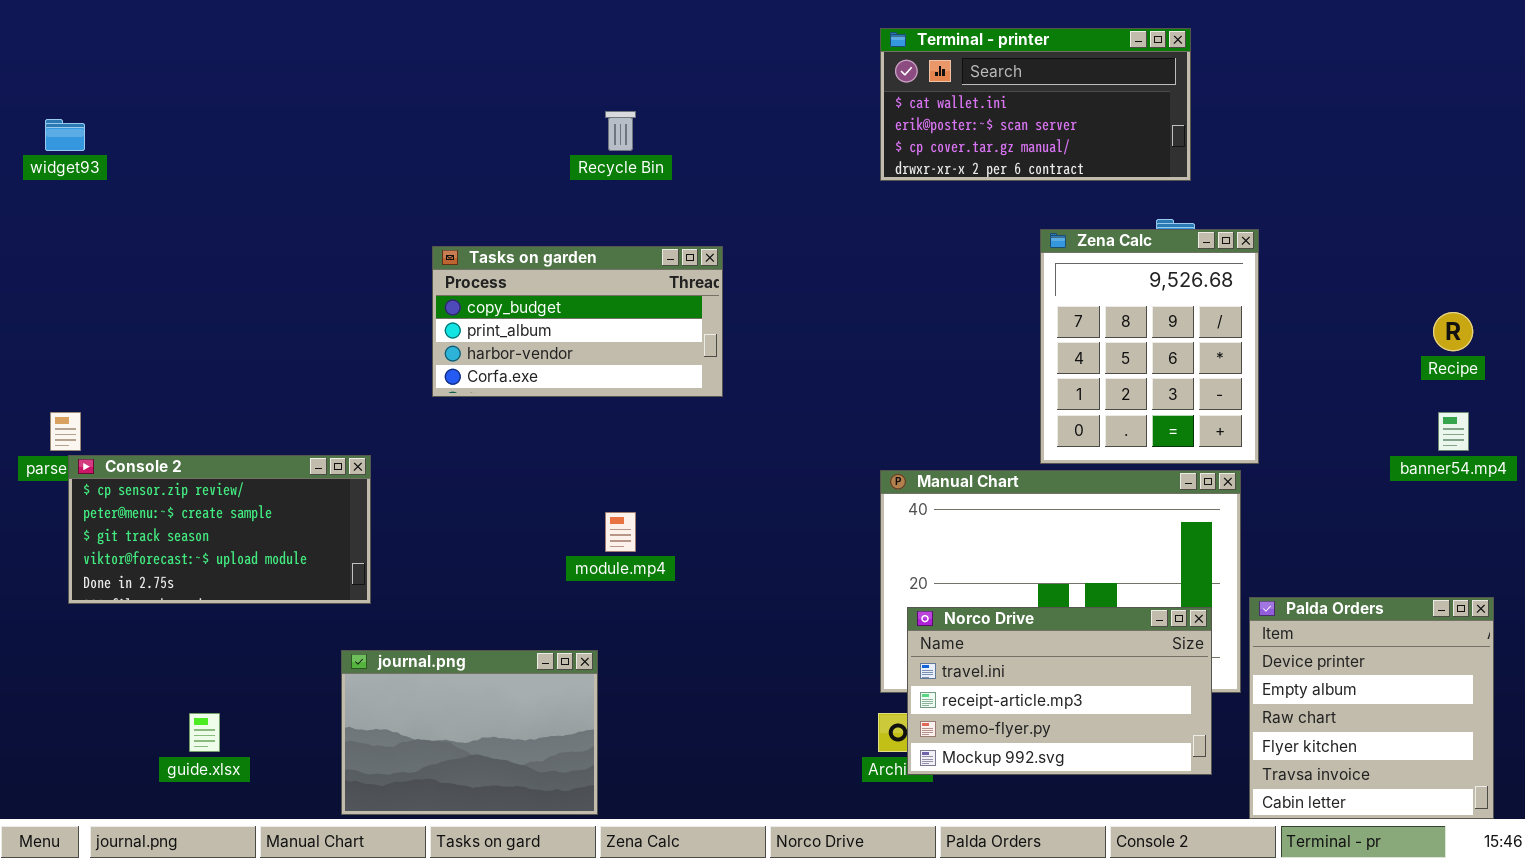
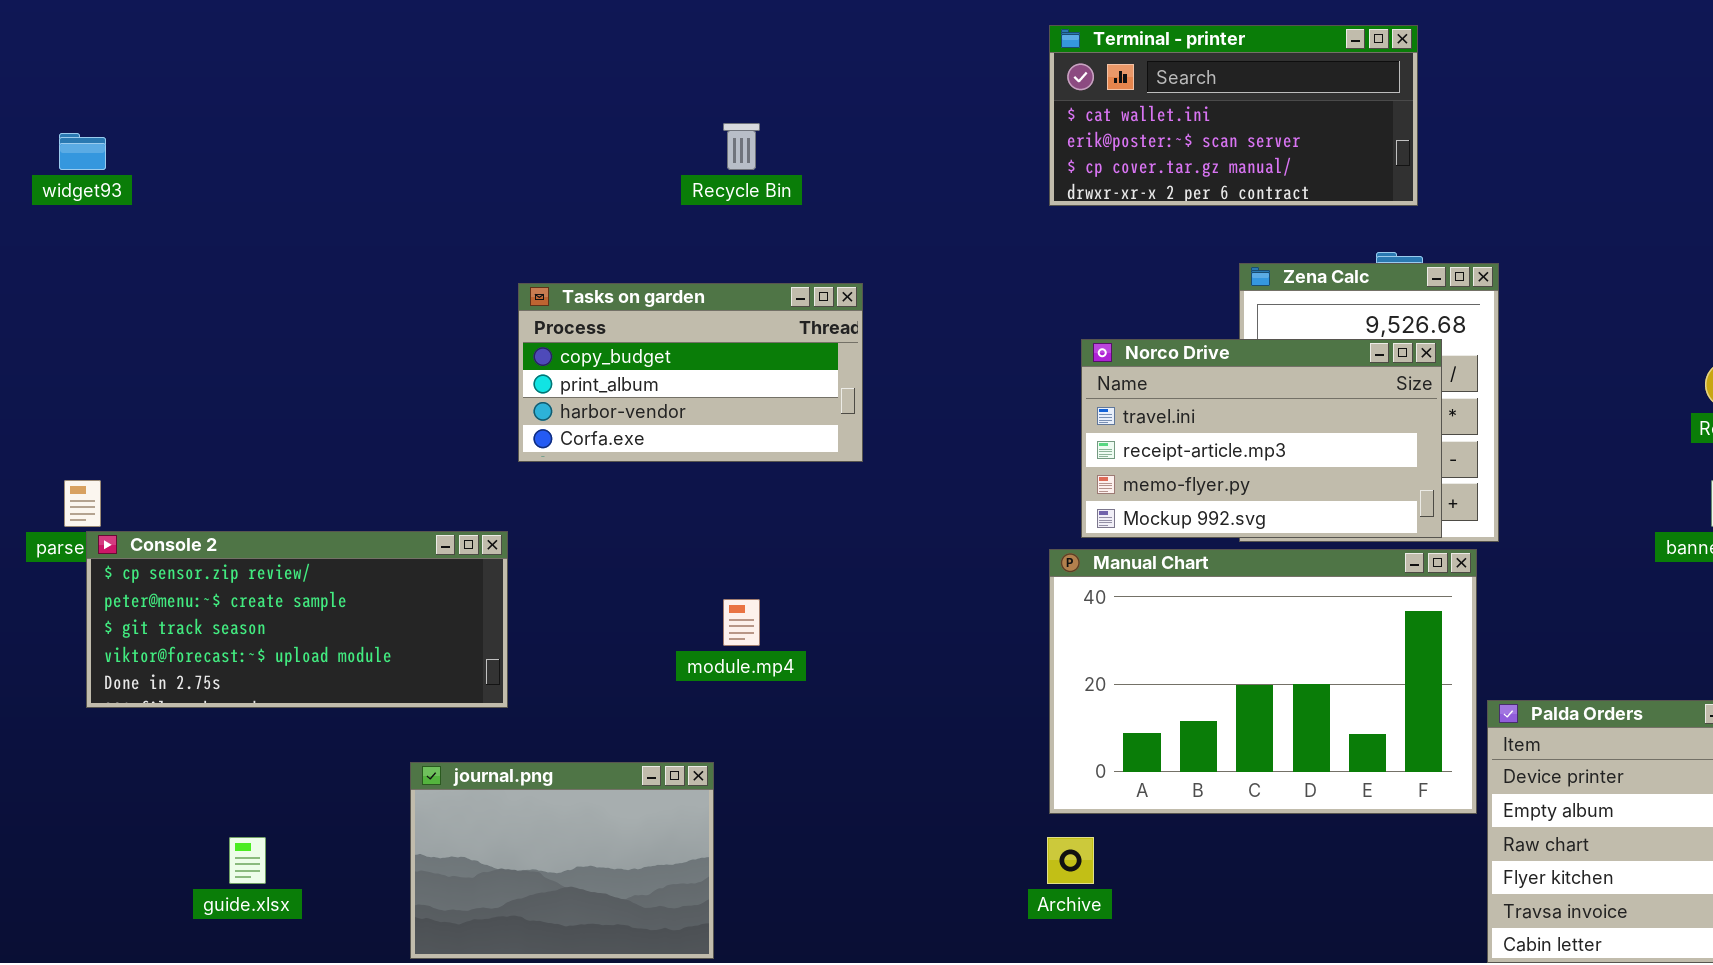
Console 2: [68,455,371,604] -> [86,531,508,708], resized
Norco Drive: [907,607,1212,775] -> [1081,339,1442,538], moved

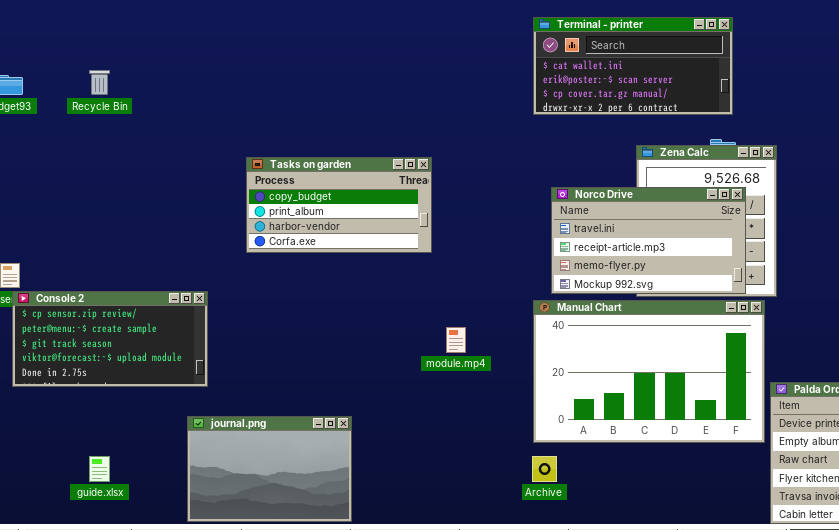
Recycle Bin: [723,123,760,170] -> [89,70,110,95], moved
Console 2: [86,531,508,708] -> [12,291,208,387], resized
module.mp4: [723,599,760,646] -> [446,327,466,353], moved

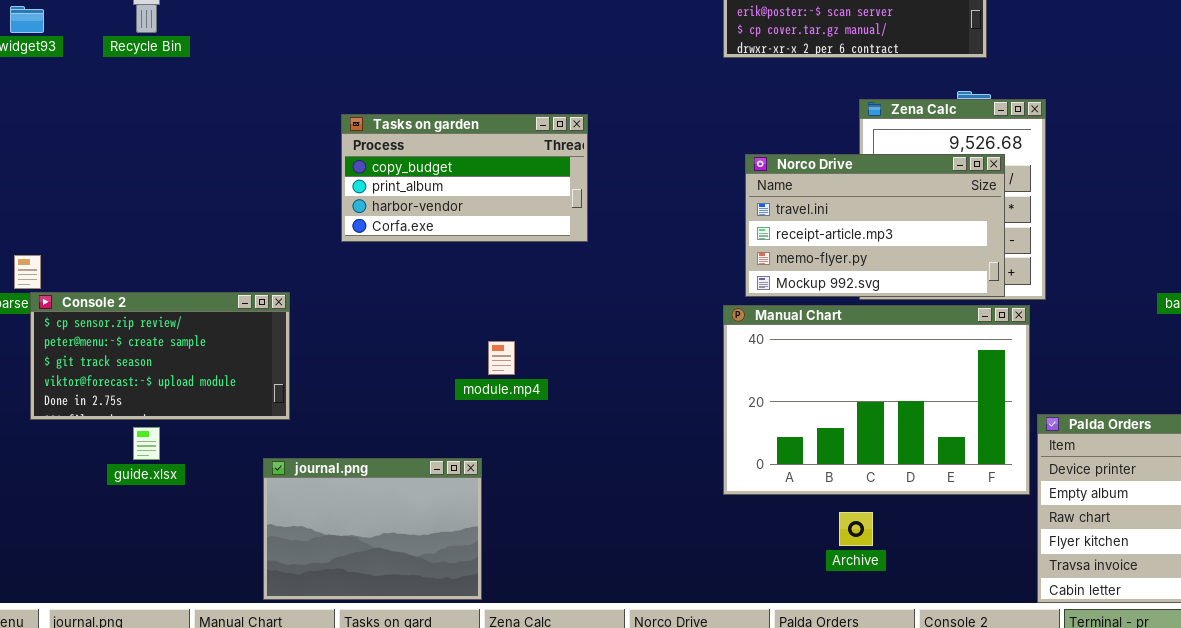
module.mp4: [446,327,466,353] -> [488,341,515,375], moved
guide.xlsx: [89,456,110,482] -> [133,427,160,460], moved
Archive: [532,456,557,482] -> [839,512,873,546], moved

